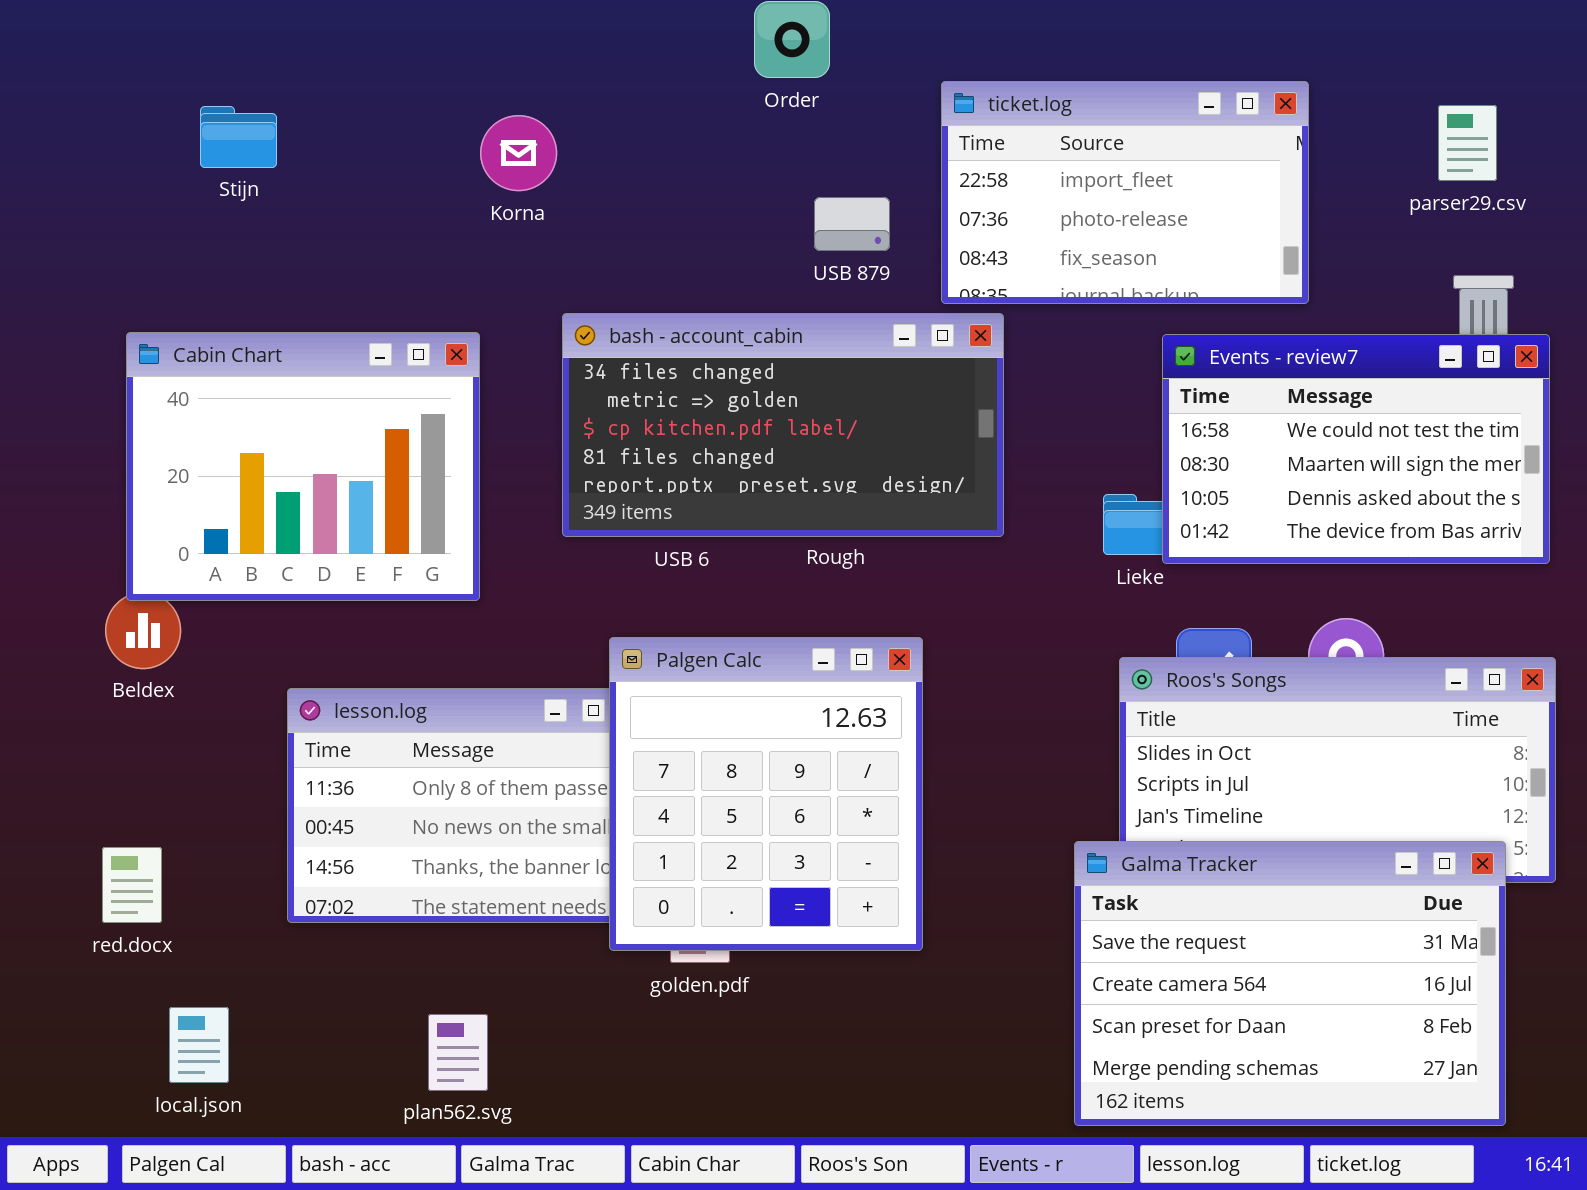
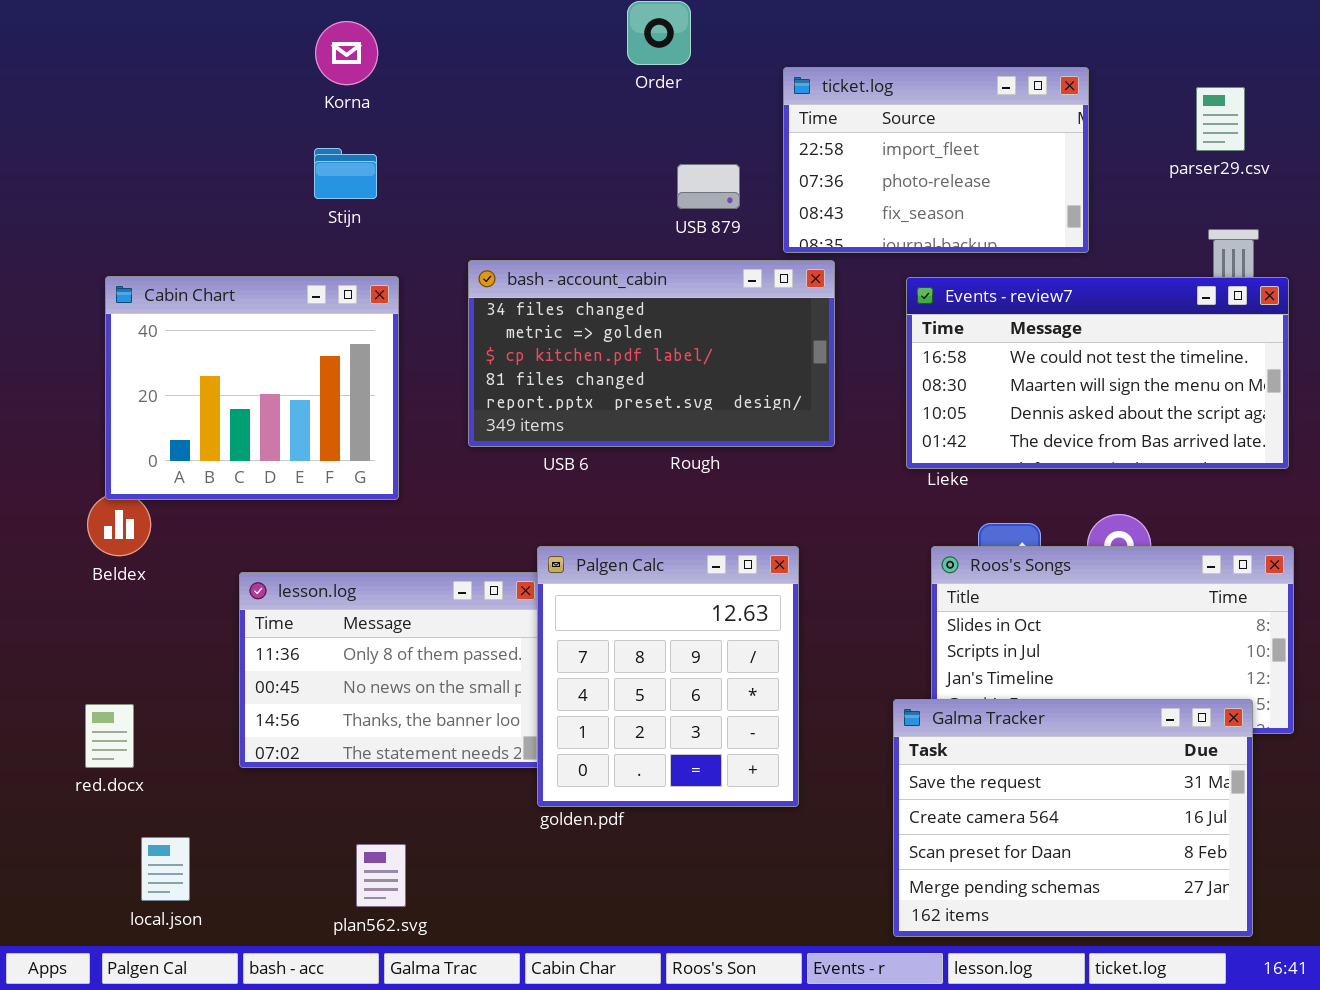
Stijn: [200,106,277,168] -> [314,148,377,199], moved
Korna: [480,115,557,191] -> [315,21,378,85], moved
Events - review7: [1162,334,1550,564] -> [906,277,1289,469], resized
Palgen Calc: [609,637,923,951] -> [537,546,799,807], moved

